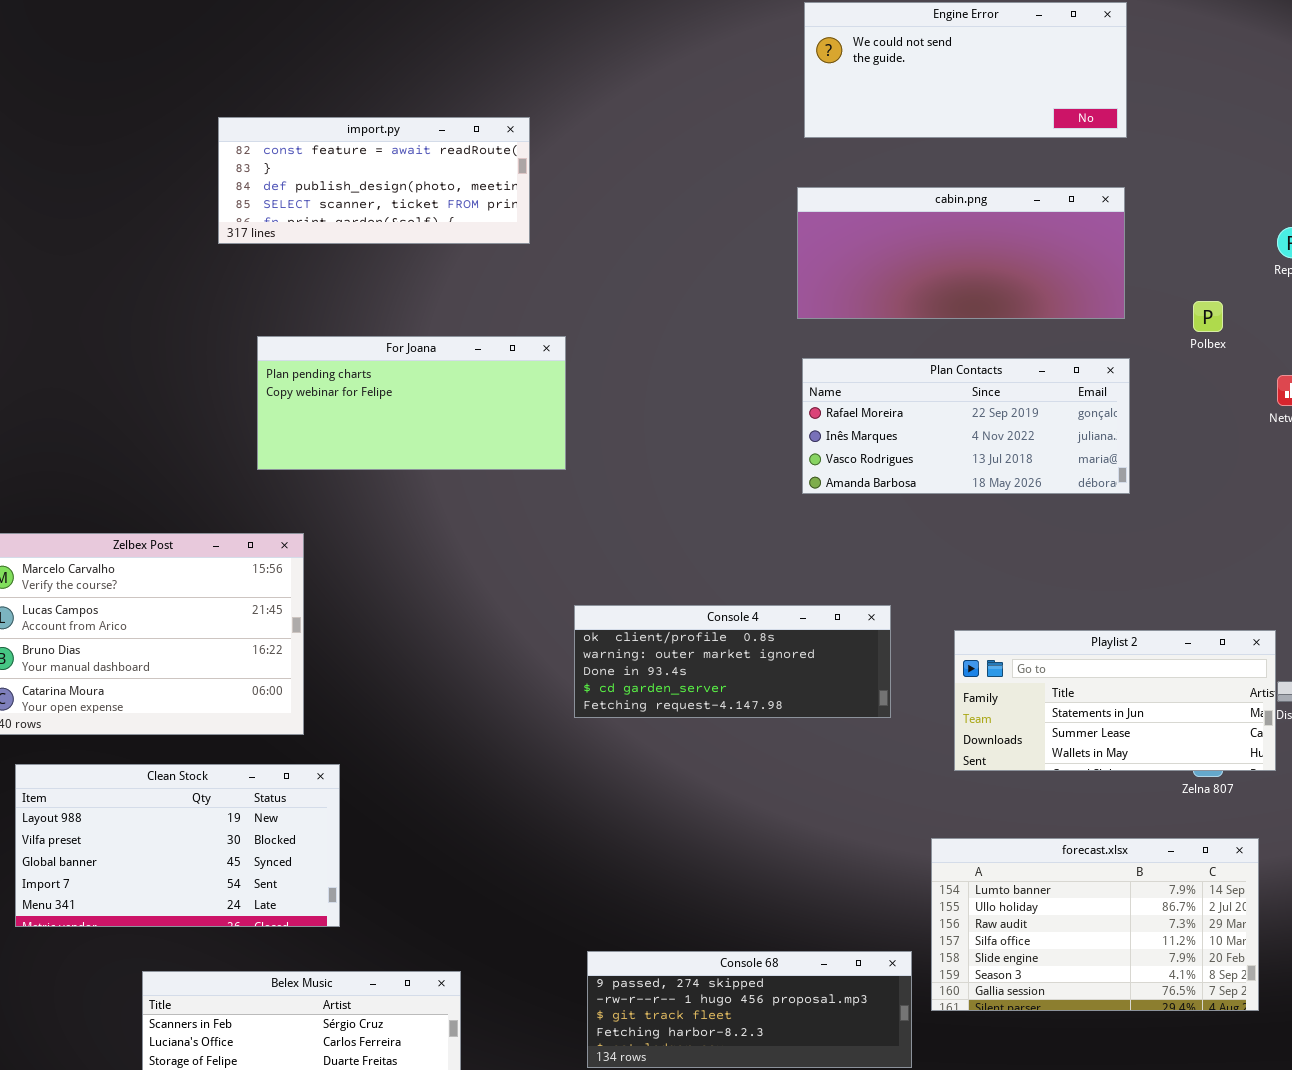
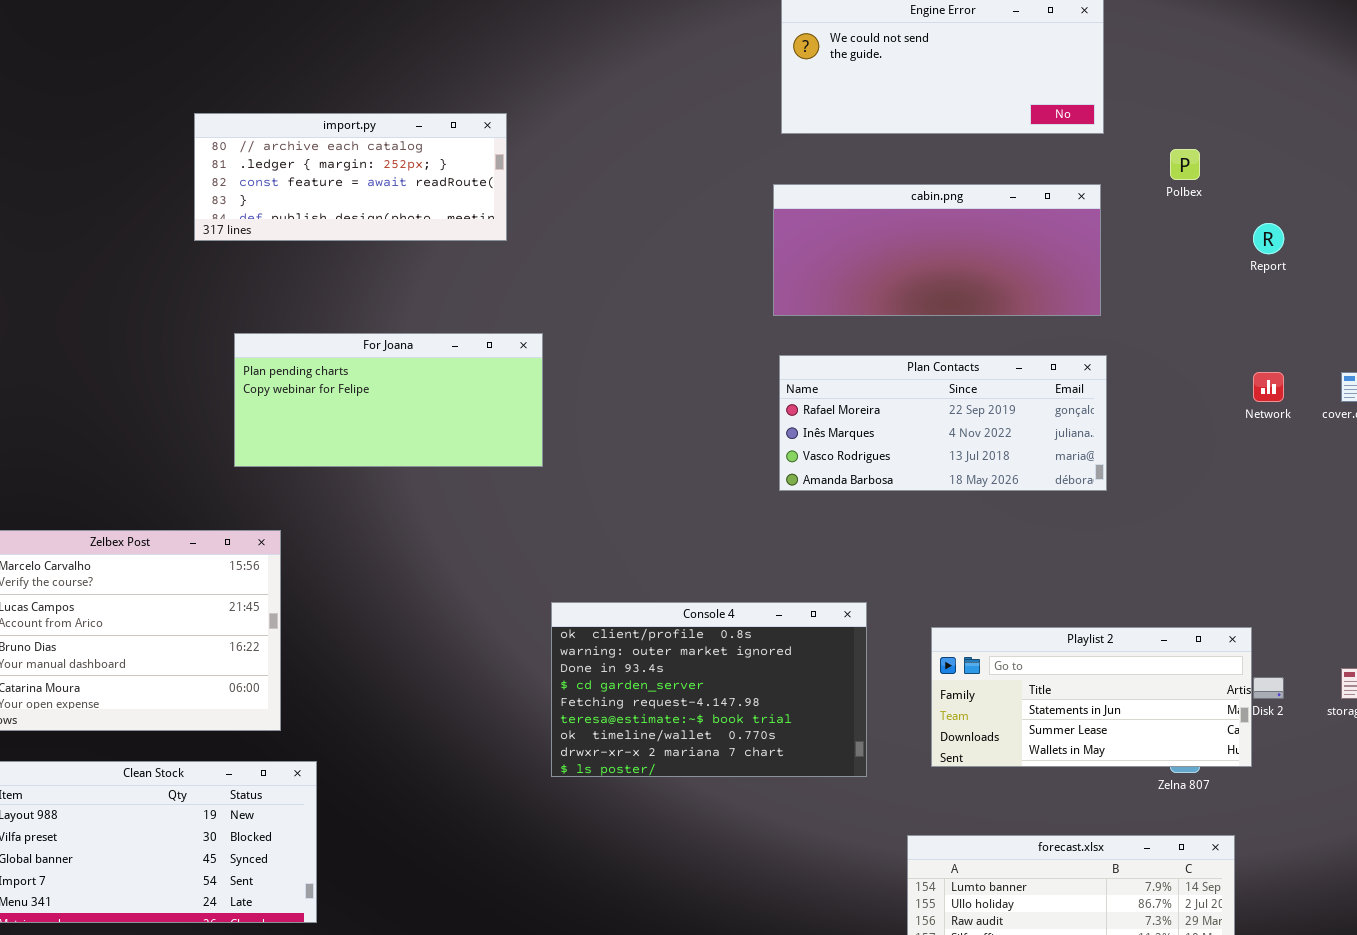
import.py: [218,117,530,244] -> [194,113,507,241], scrolled up 2 rows
Polbex: [1193,301,1223,332] -> [1170,149,1200,180], moved
Console 4: [574,605,891,718] -> [551,602,867,777], resized

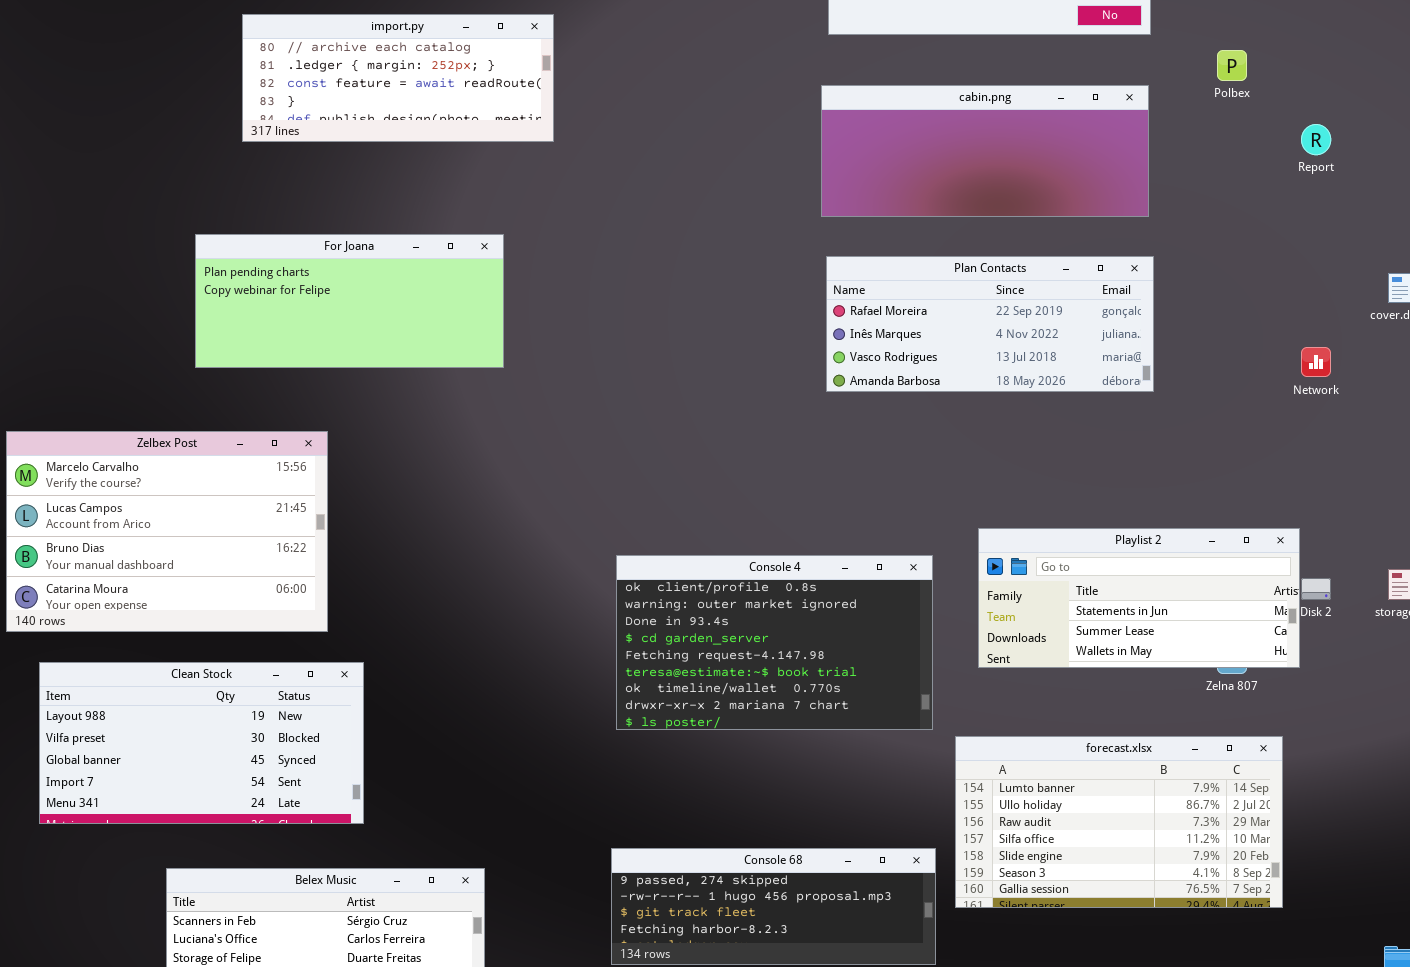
For Joana: [234,333,543,467] -> [195,234,504,368], moved
Network: [1253,372,1284,402] -> [1301,347,1331,377], moved
Console 4: [551,602,867,777] -> [616,555,933,730], moved

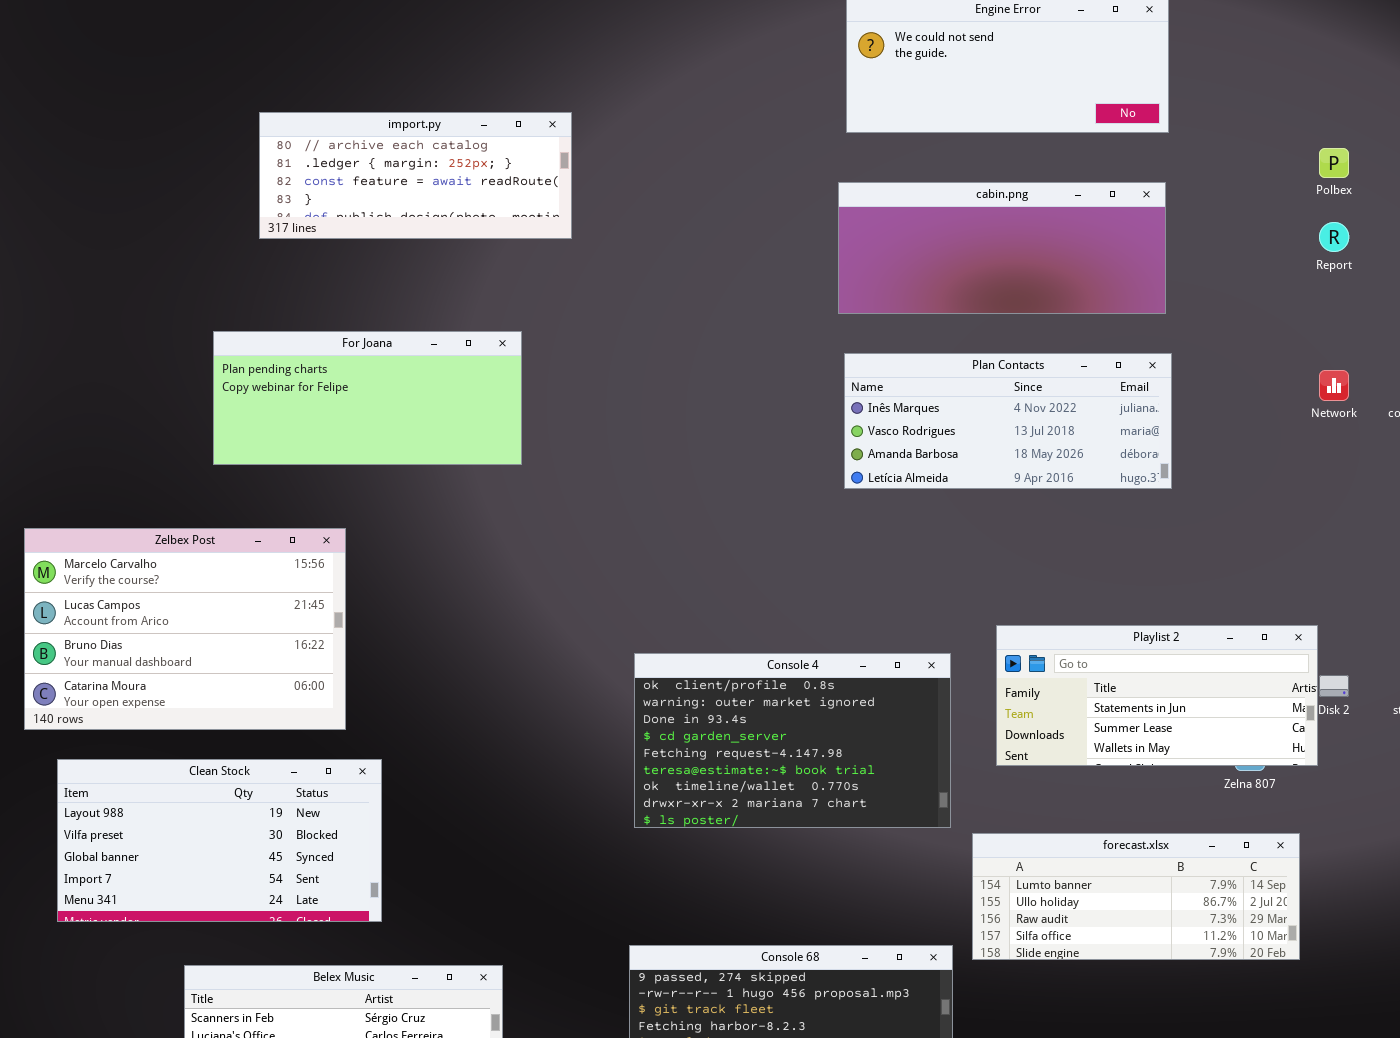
Polbex: [1217,50,1247,81] -> [1319,148,1349,178], moved
Plan Contacts: [826,256,1154,392] -> [844,353,1172,489], scrolled down 1 row
Network: [1301,347,1331,377] -> [1319,370,1349,401], moved
forecast.xlsx: [955,736,1283,908] -> [972,833,1300,960], resized

